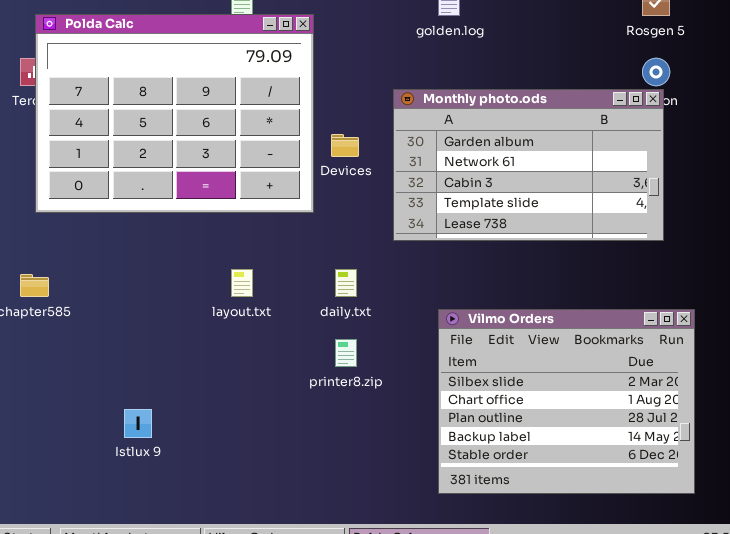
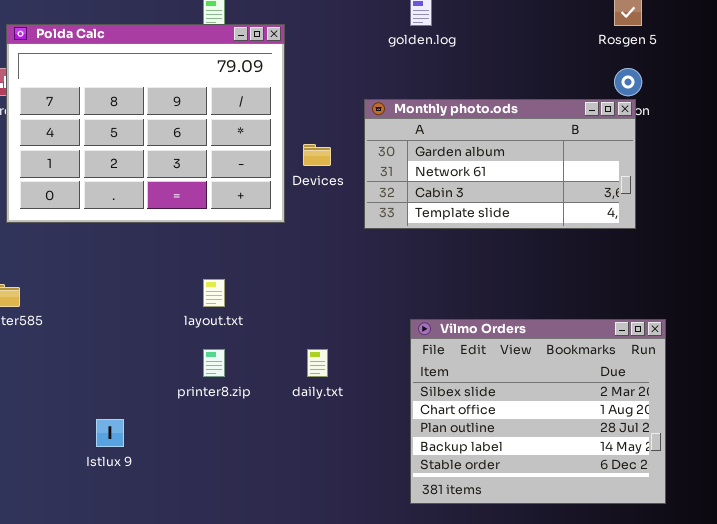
Monthly photo.ods: [393,89,664,241] -> [364,99,636,229], resized
daily.txt: [335,269,357,297] -> [307,349,328,377], moved
printer8.zip: [335,339,357,367] -> [203,349,225,377], moved

